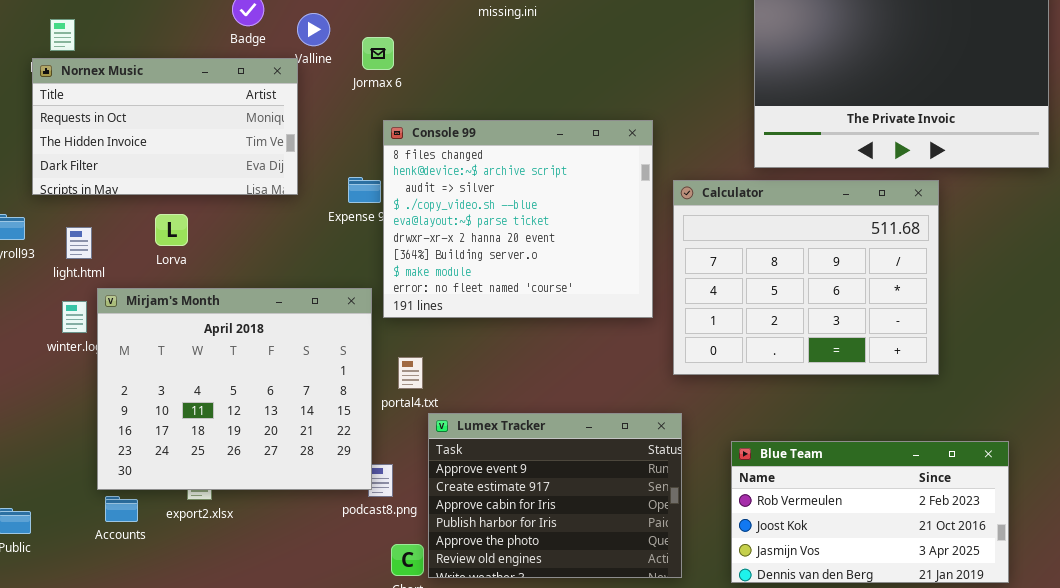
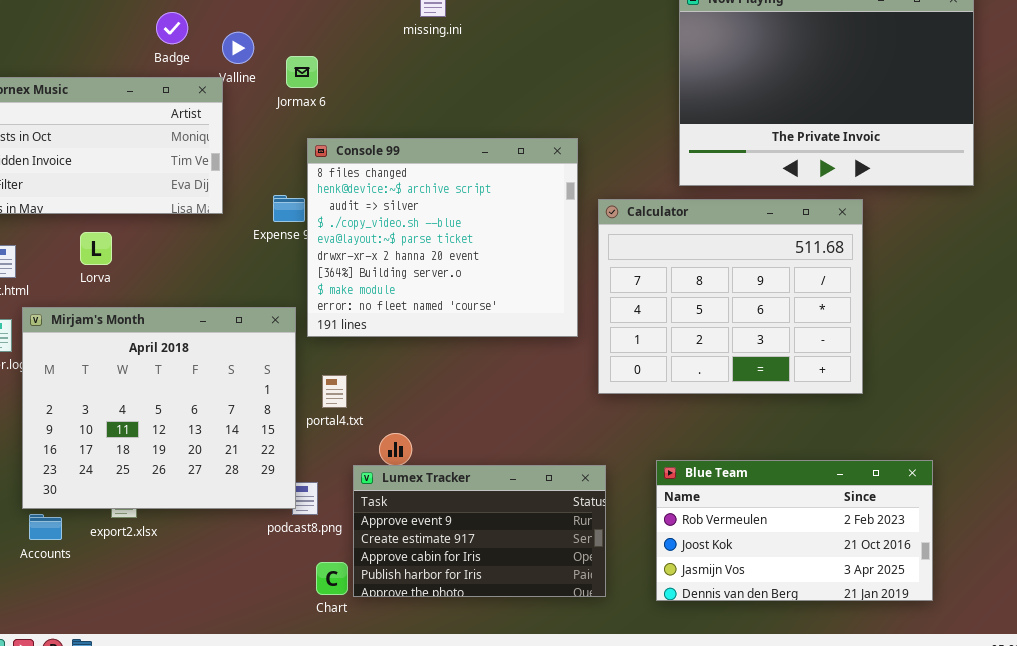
Lumex Tracker: [428,413,682,578] -> [353,465,606,597], resized

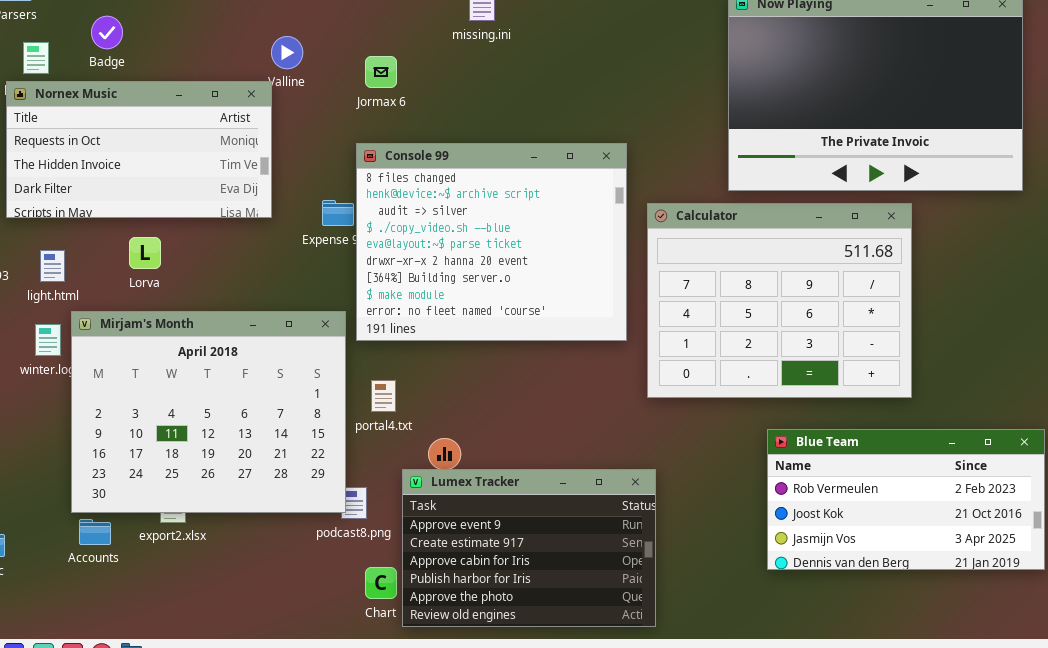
Badge: [156,12,188,44] -> [91,16,123,49], moved
Jormax 6: [286,56,318,88] -> [365,56,397,88], moved
Blue Team: [656,460,933,601] -> [767,429,1045,570], moved
Lumex Tracker: [353,465,606,597] -> [402,469,656,627], resized

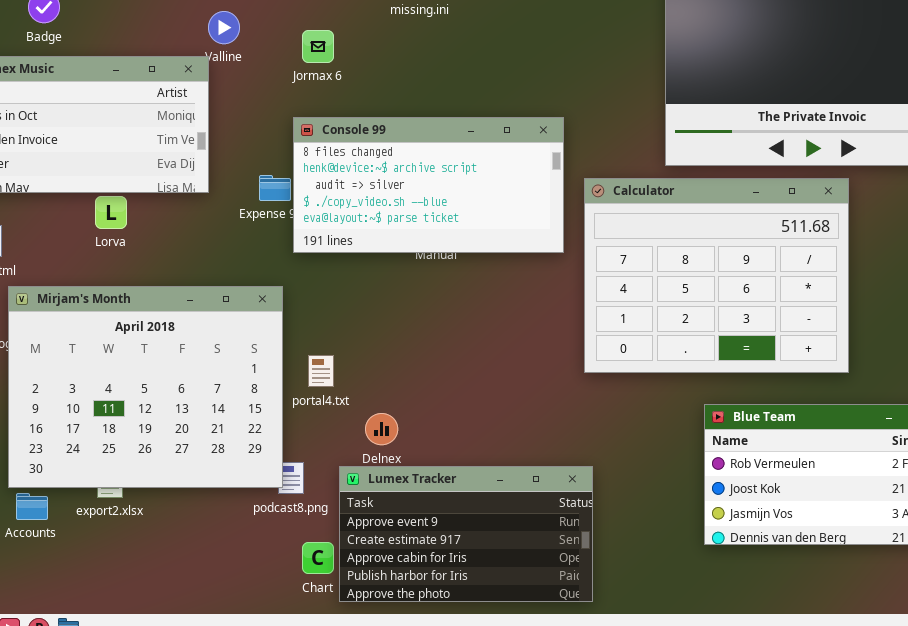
Console 99: [356,143,627,341] -> [293,117,564,253], resized
Lorva: [129,237,161,269] -> [95,196,127,229], moved
Lumex Tracker: [402,469,656,627] -> [339,466,593,602], resized

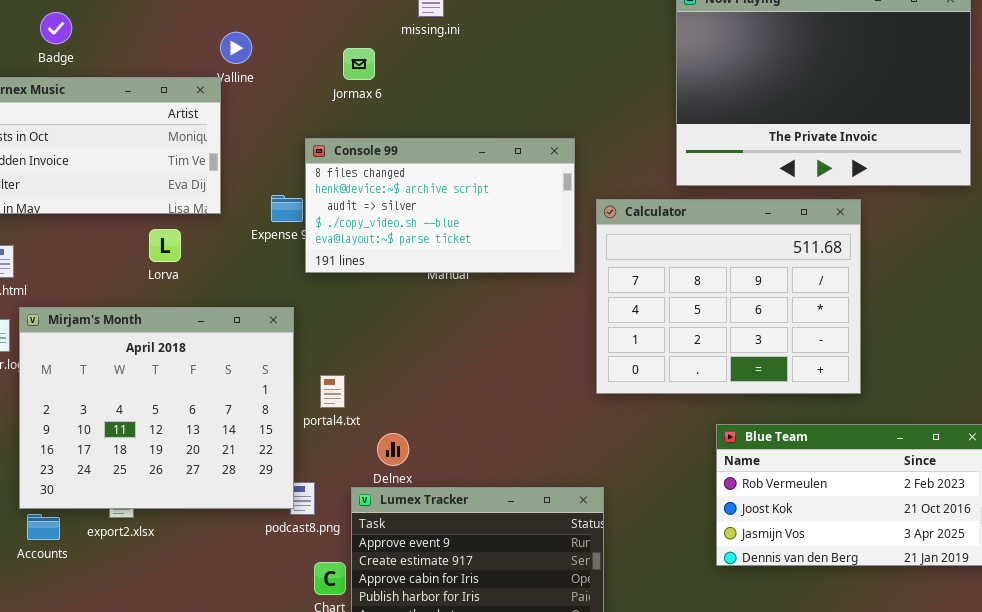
Jormax 6: [302,30,334,63] -> [343,48,375,80], moved
Lorva: [95,196,127,229] -> [149,229,181,262], moved

